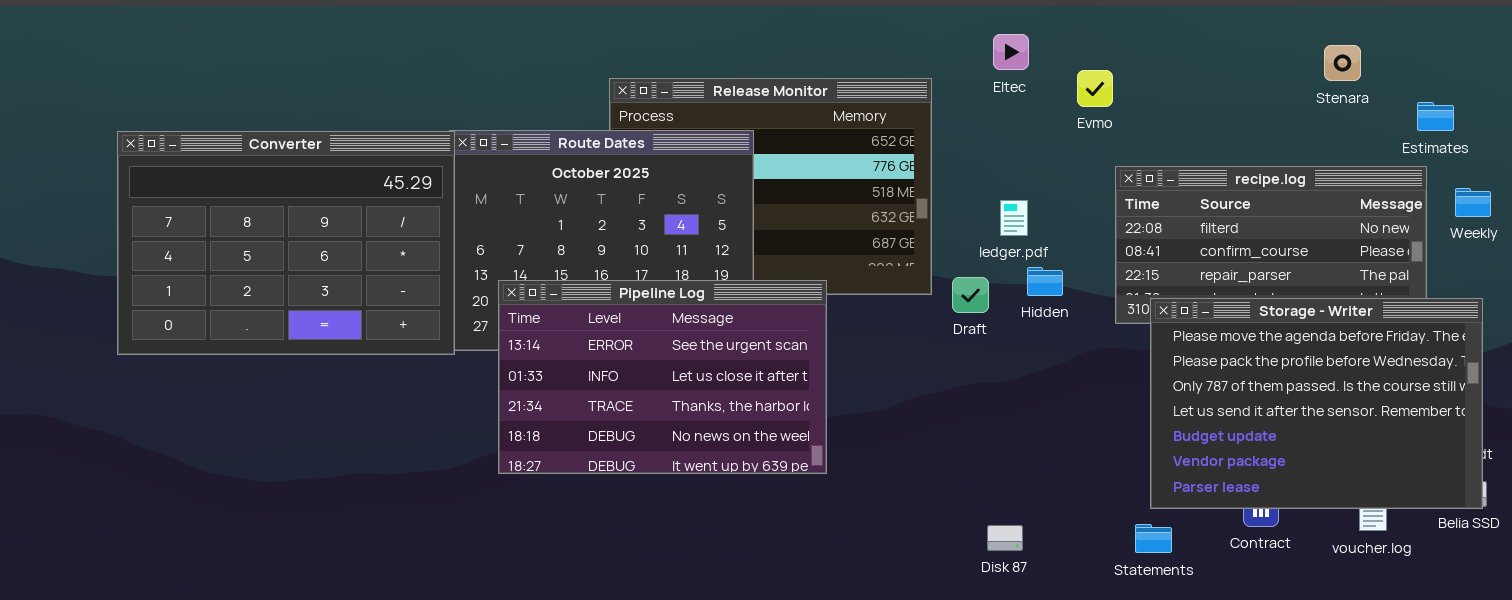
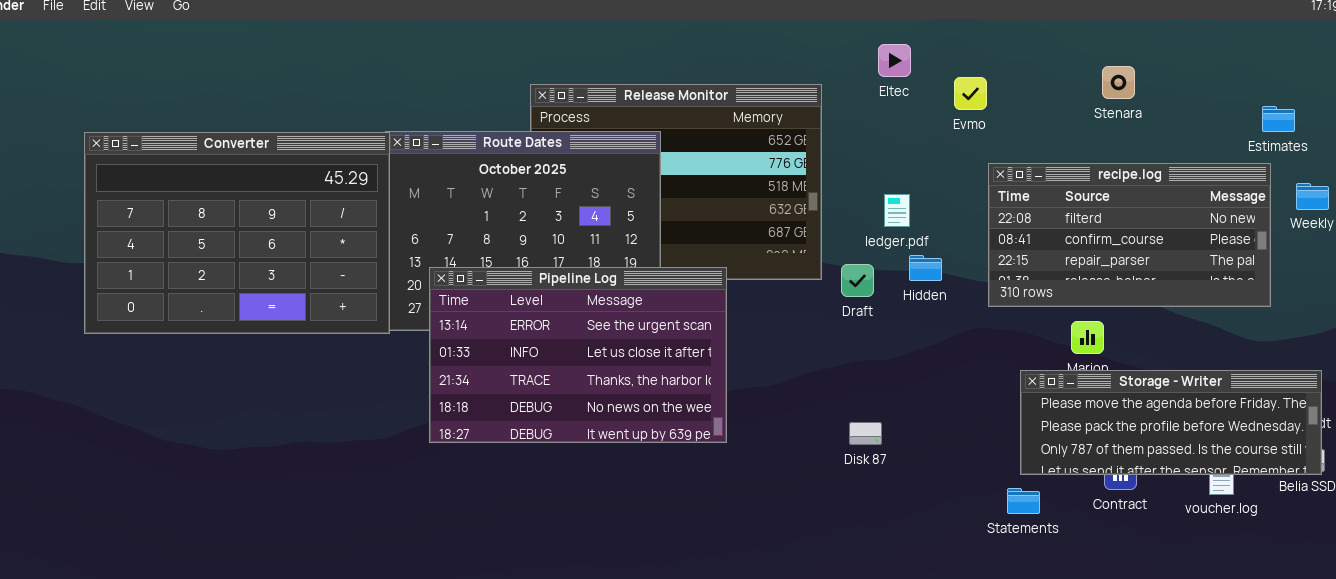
Stenara: [1324,45,1361,81] -> [1102,66,1135,99], moved
Storage - Writer: [1150,298,1483,509] -> [1020,370,1322,475], resized
Disk 87: [987,525,1023,551] -> [849,422,882,445], moved

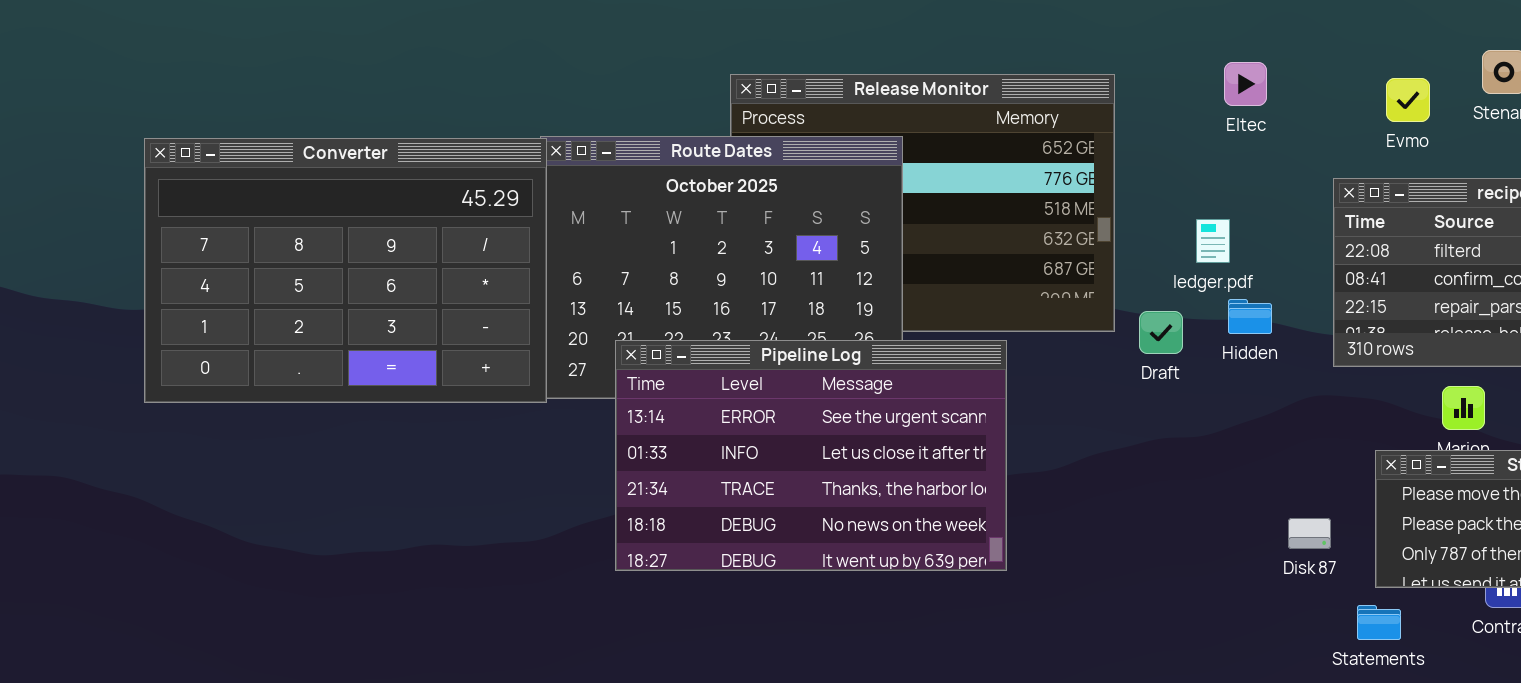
Eltec: [878,44,911,77] -> [1224,62,1267,106], moved
Evmo: [954,77,987,110] -> [1386,78,1430,122], moved
Pipeline Log: [429,267,727,443] -> [615,340,1007,571], moved
Disk 87: [849,422,882,445] -> [1288,518,1331,549], moved

